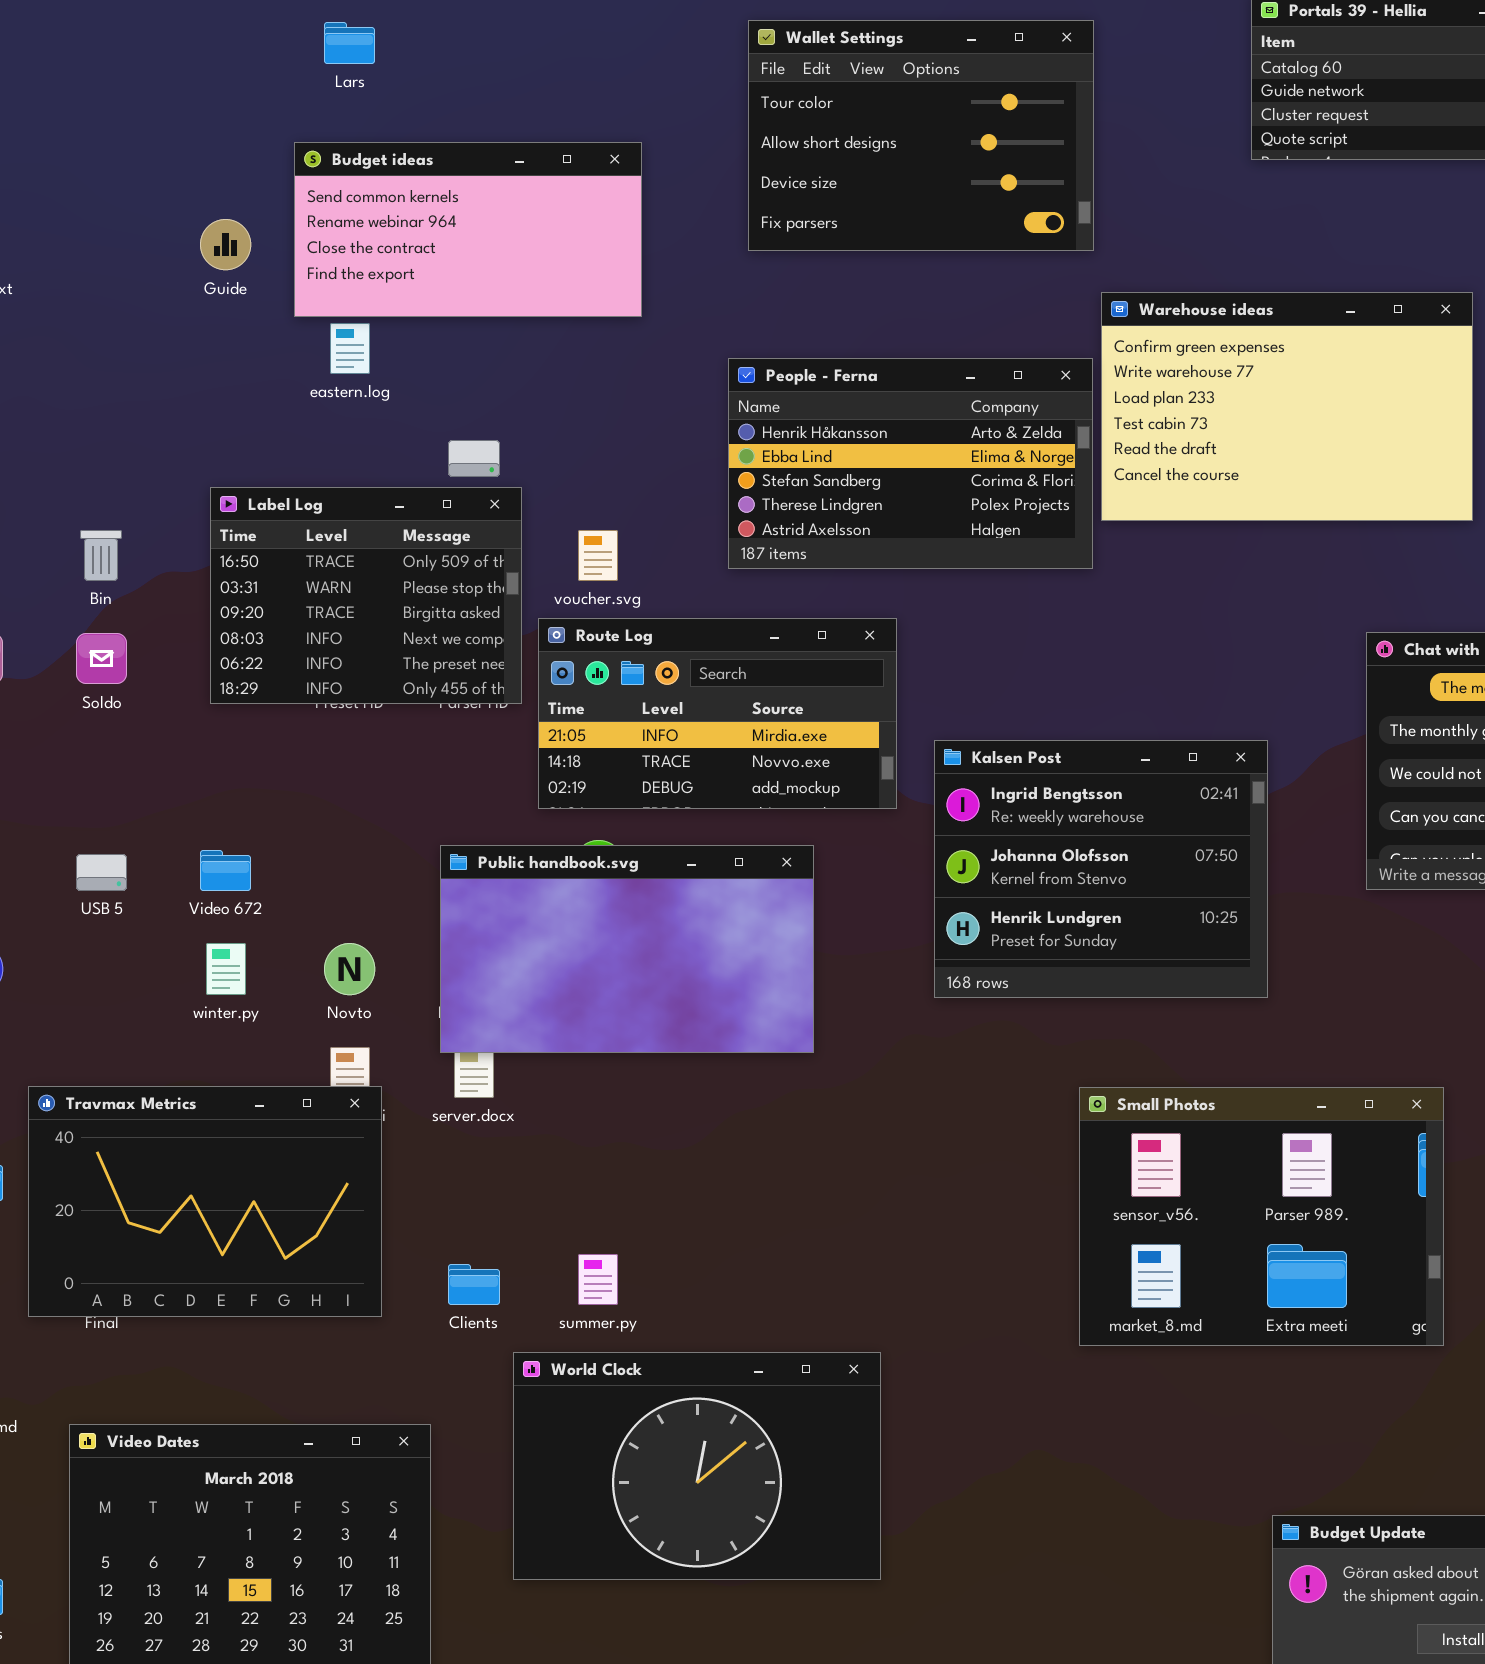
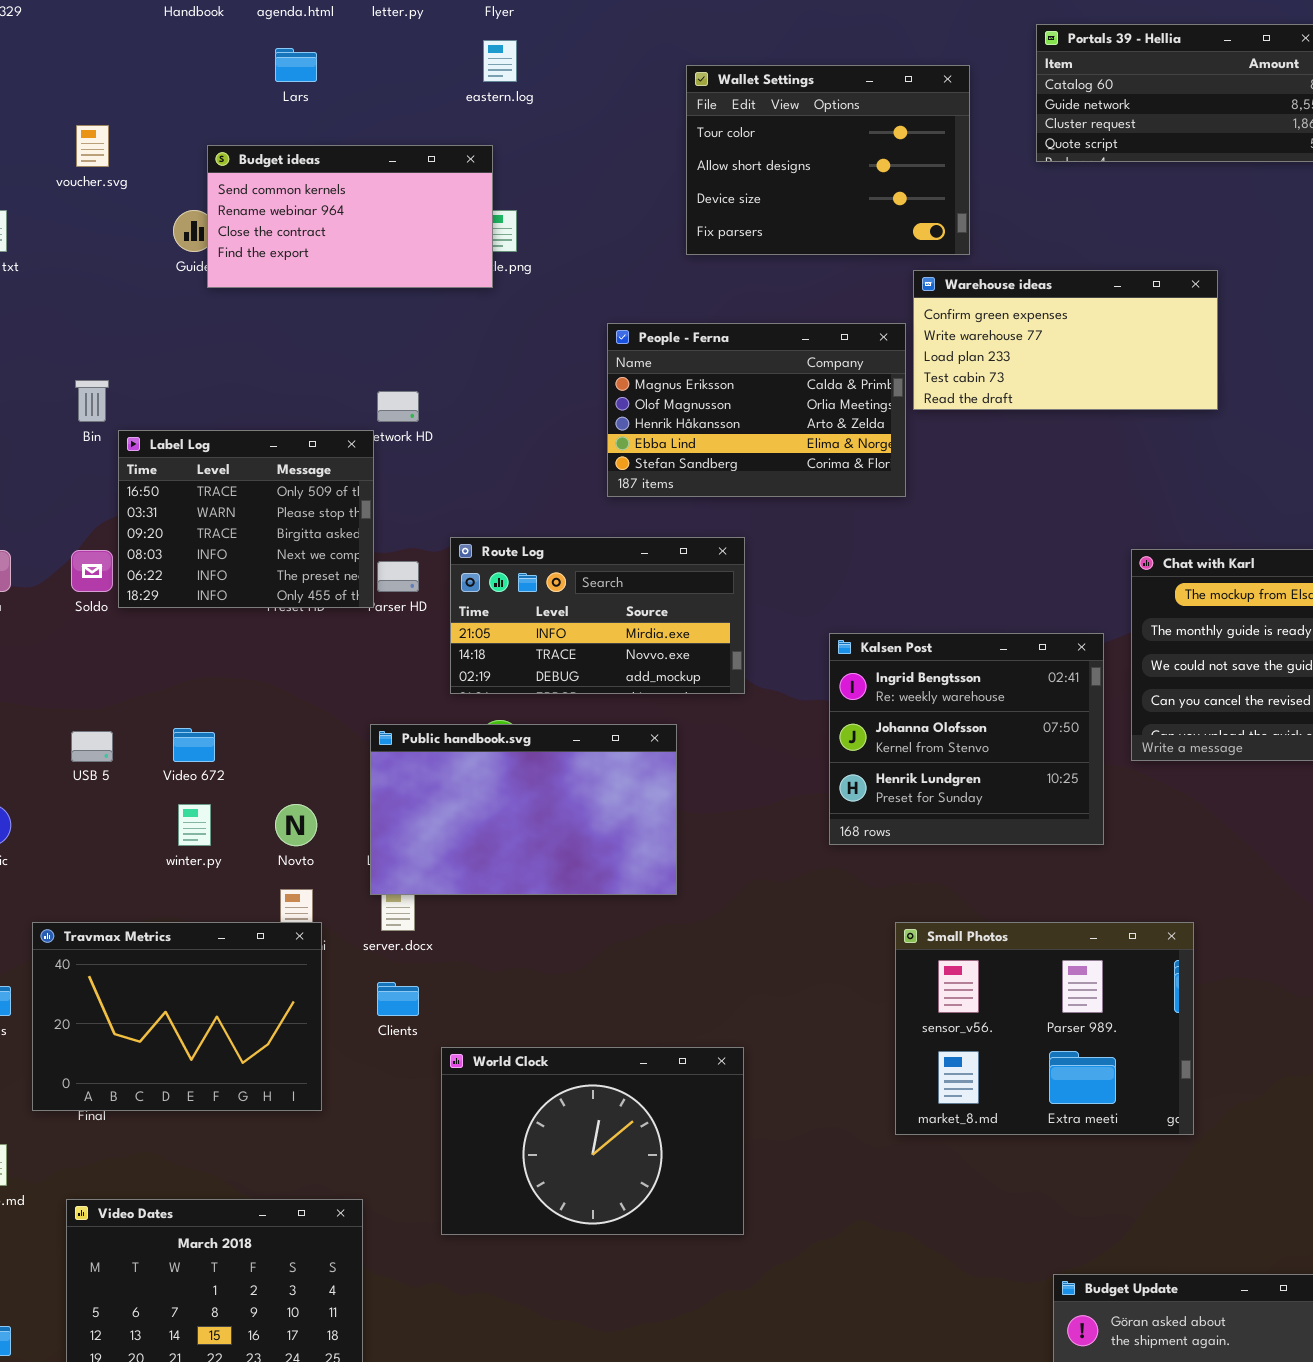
Wallet Settings: [748,20,1094,251] -> [686,65,970,255], moved
Budget ideas: [294,142,642,317] -> [207,145,493,288], moved
Warehouse ideas: [1101,292,1473,521] -> [913,270,1218,410], resized
eastern.log: [330,323,370,374] -> [483,40,517,82], moved
People - Ferna: [728,358,1093,569] -> [607,323,906,497], scrolled up 2 rows
Label Log: [210,487,522,704] -> [118,430,374,608], moved
Bin: [80,530,122,581] -> [75,380,109,422], moved
voucher.svg: [578,530,618,581] -> [76,125,109,167], moved
Kalsen Post: [934,740,1268,998] -> [829,633,1104,845], moved
Clients: [448,1264,500,1305] -> [377,982,419,1016], moved
World Clock: [513,1352,881,1580] -> [441,1047,744,1235], moved

